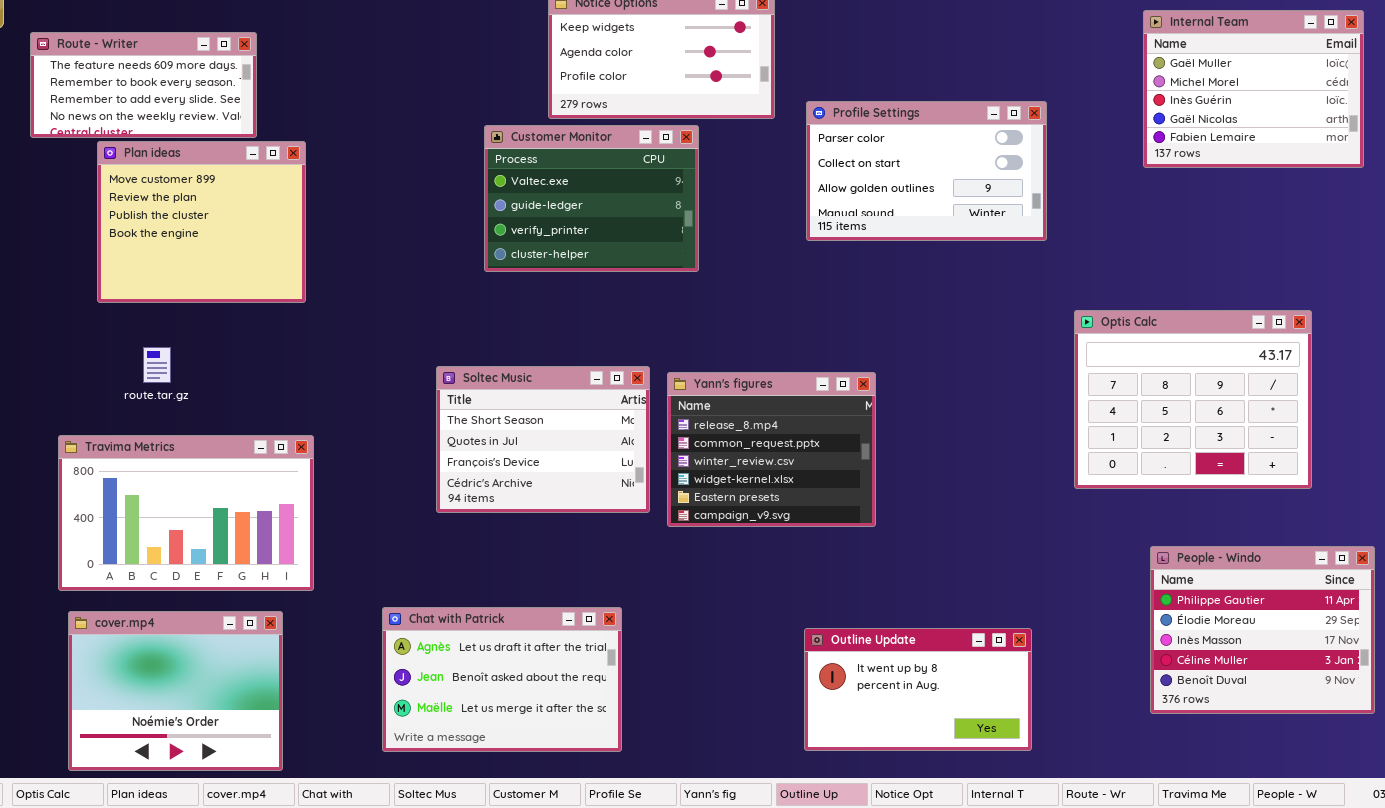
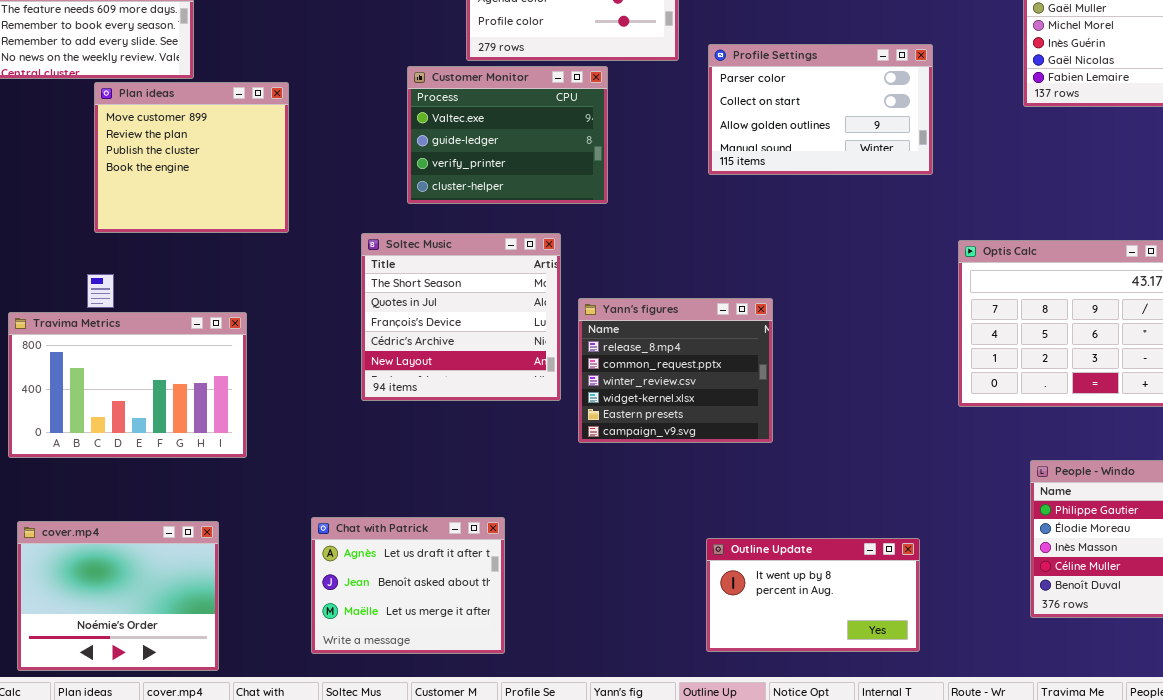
Plan ideas: [97,141,306,303] -> [94,82,289,233], moved
Soltec Music: [436,366,650,513] -> [361,233,561,401], moved, resized
Travima Metrics: [58,435,314,591] -> [8,312,247,458], moved
Chat with Patrick: [382,607,622,752] -> [311,517,505,654], resized

